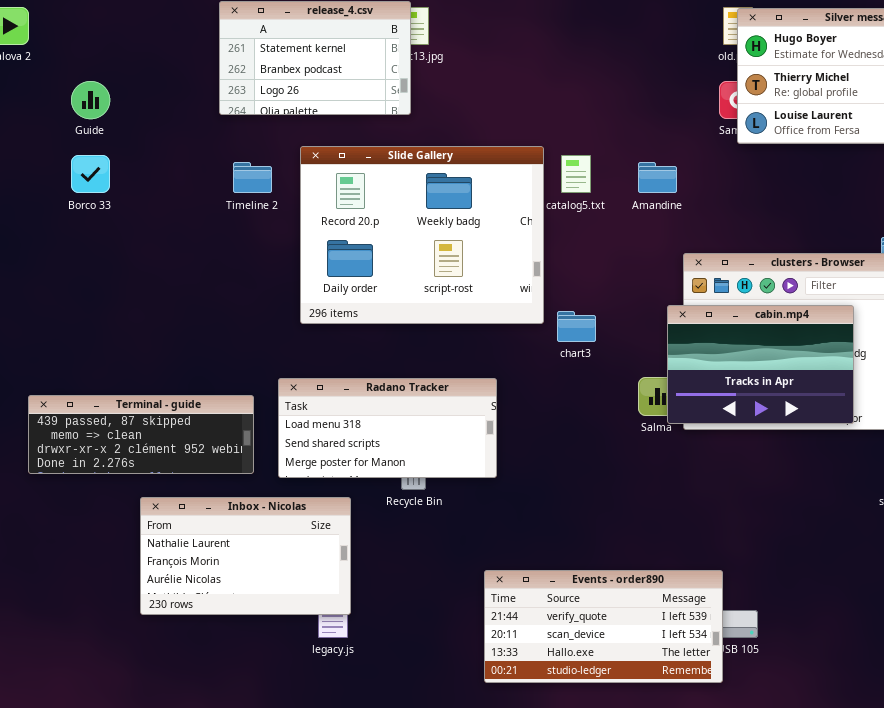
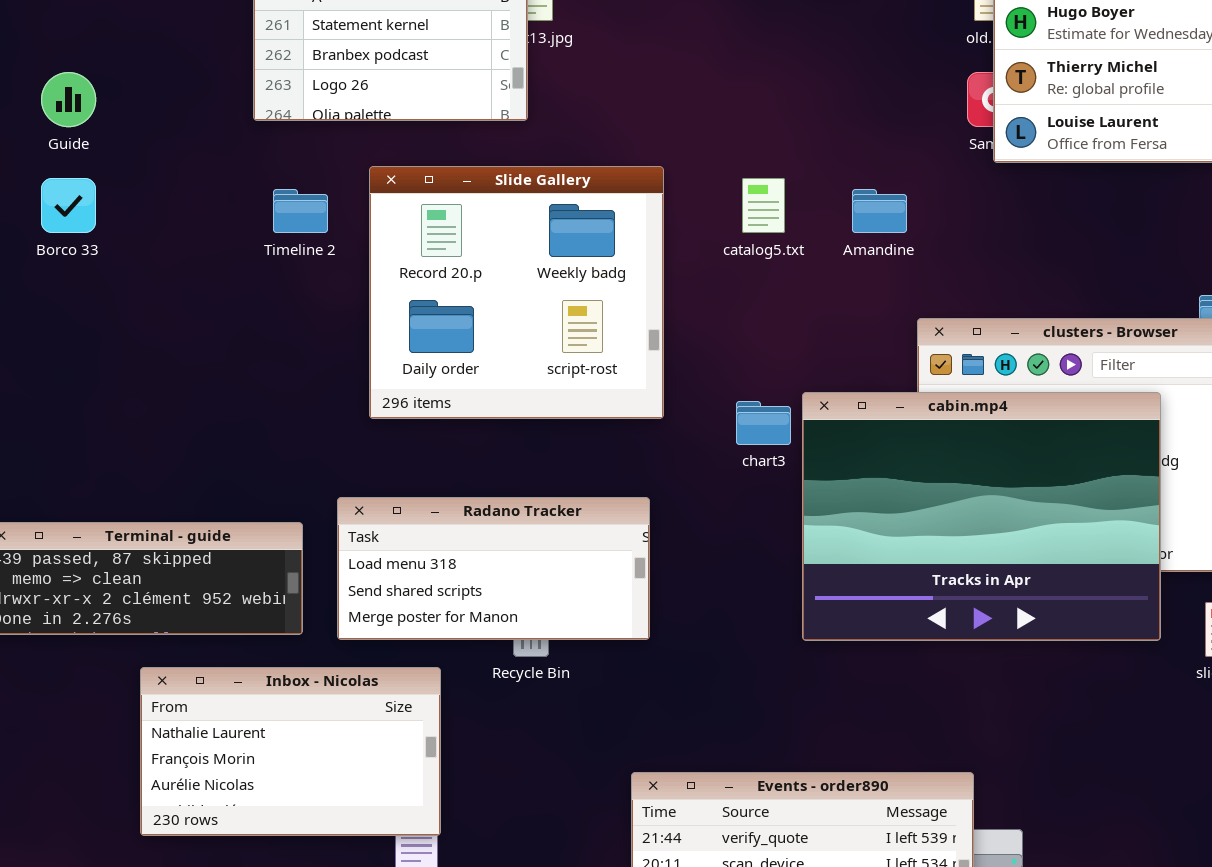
Slide Gallery: [300,146,544,324] -> [369,166,664,419], resized
cabin.mp4: [667,305,854,424] -> [802,392,1161,641], resized

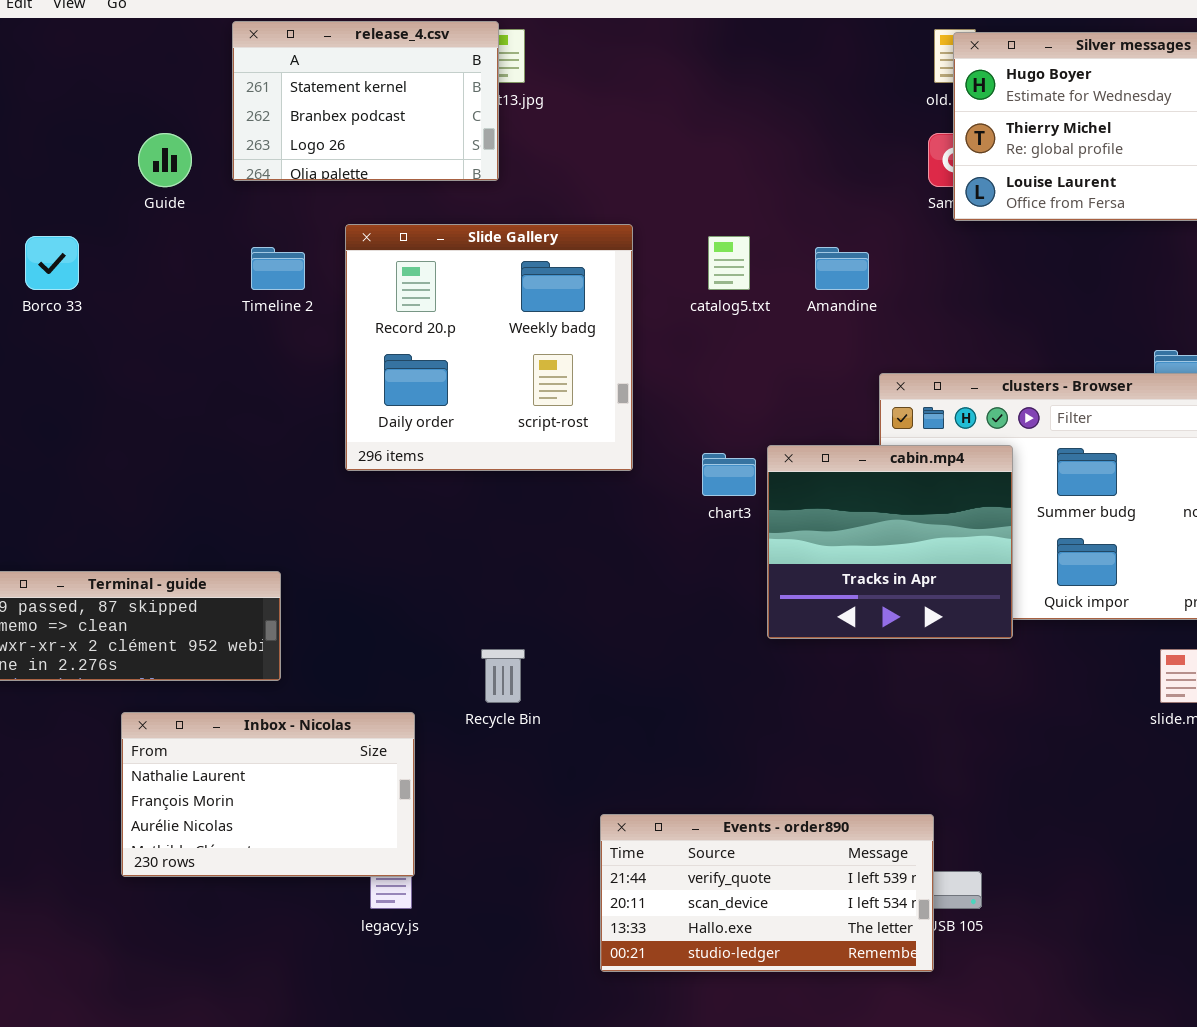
Guide: [41,72,96,127] -> [138,133,192,187], moved
cabin.mp4: [802,392,1161,641] -> [767,445,1013,639], resized
Radano Tracker: [337,497,650,640] -> none, closed

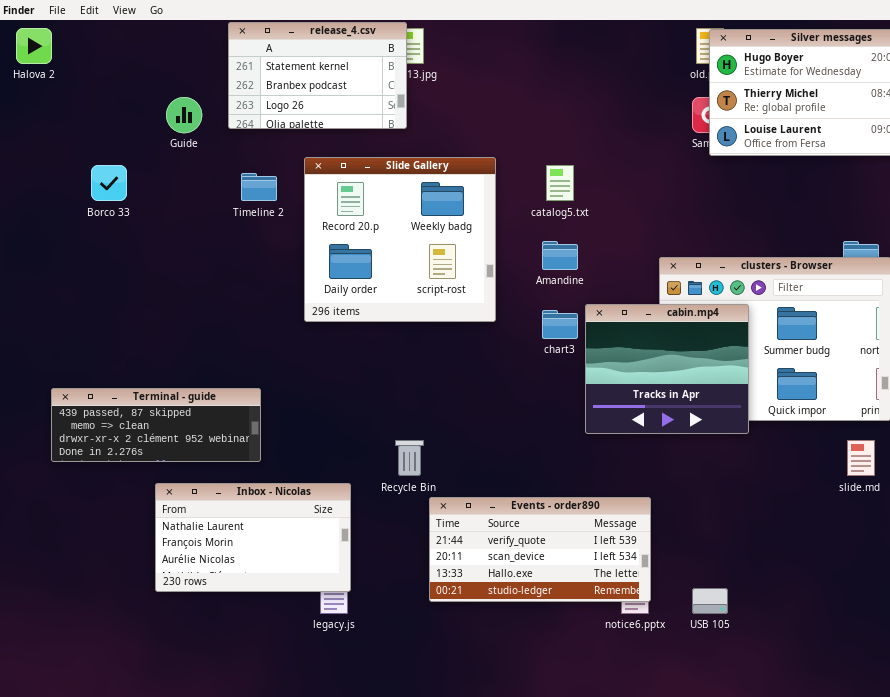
Amandine: [815,247,869,290] -> [542,241,578,270], moved
Events - order890: [600,814,934,972] -> [429,497,651,602], moved

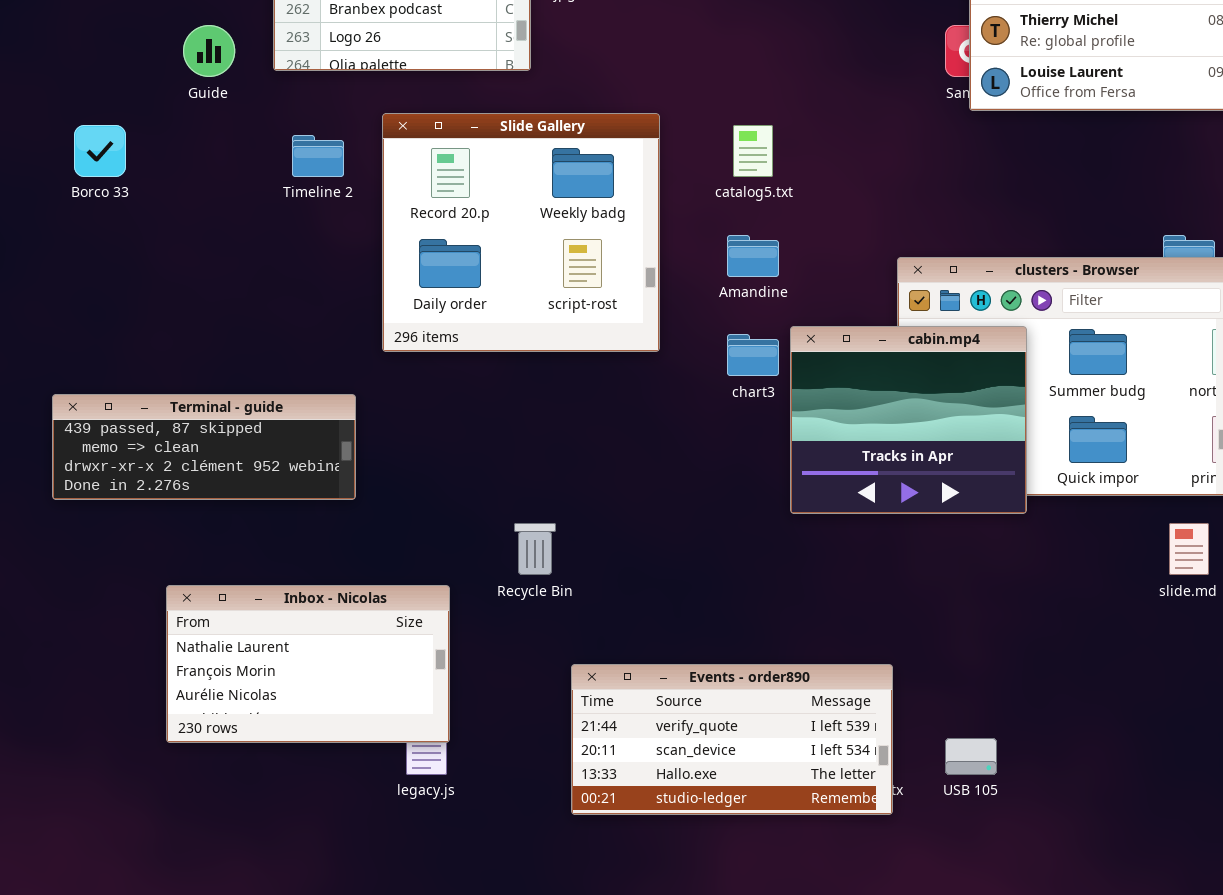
Terminal - guide: [51,388,261,462] -> [52,394,356,500], moved
Events - order890: [429,497,651,602] -> [571,664,893,815], moved

